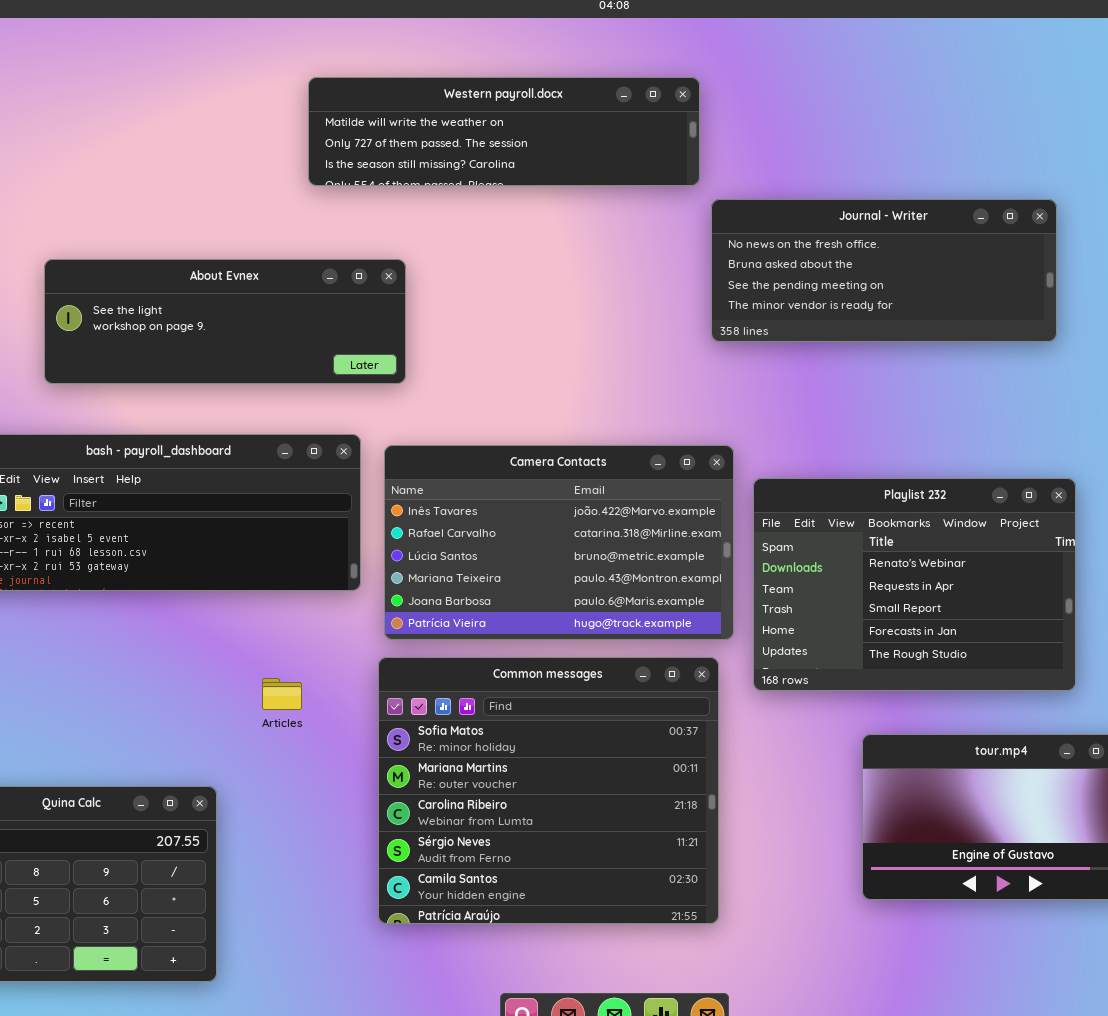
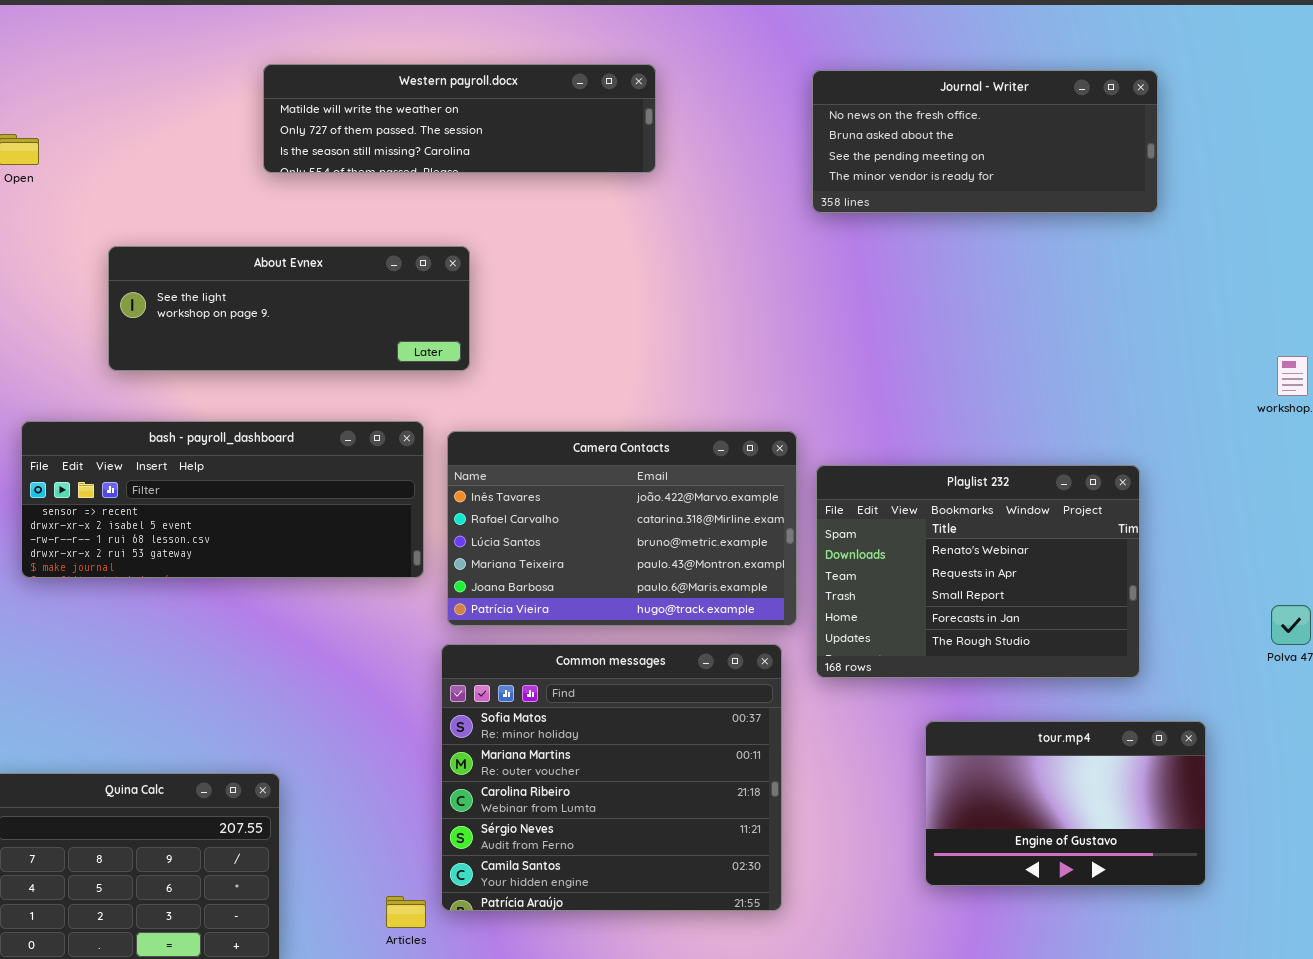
Western payroll.docx: [308,77,700,186] -> [263,64,656,173], moved
Journal - Writer: [711,199,1057,342] -> [812,70,1158,213], moved
Articles: [262,678,302,710] -> [386,896,426,928], moved

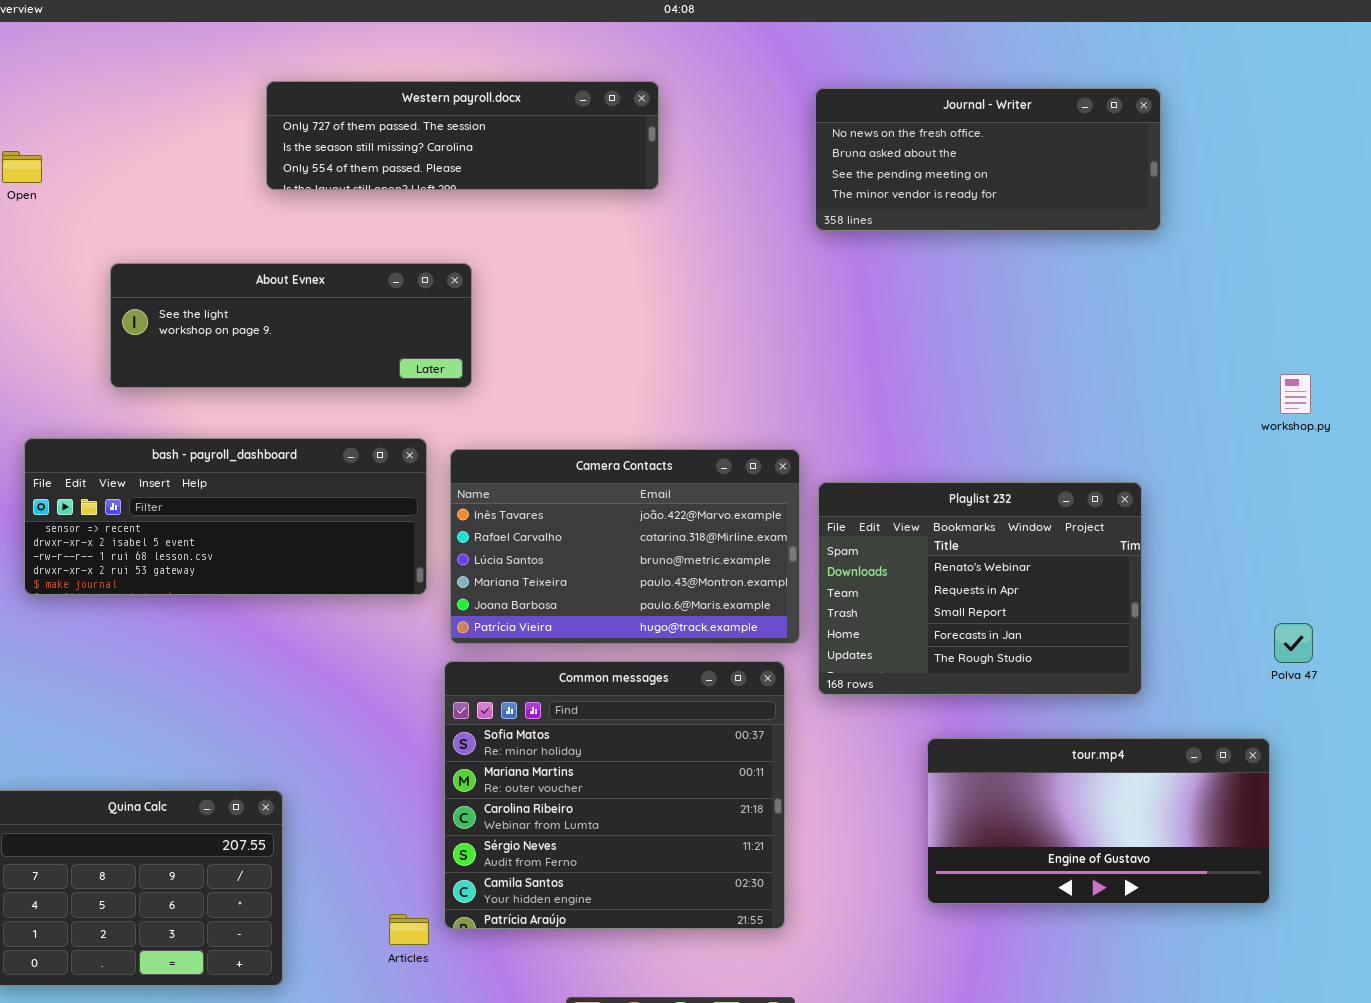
Western payroll.docx: [263,64,656,173] -> [266,81,659,190], scrolled down 1 row
tour.mp4: [925,721,1206,886] -> [927,738,1270,904], resized

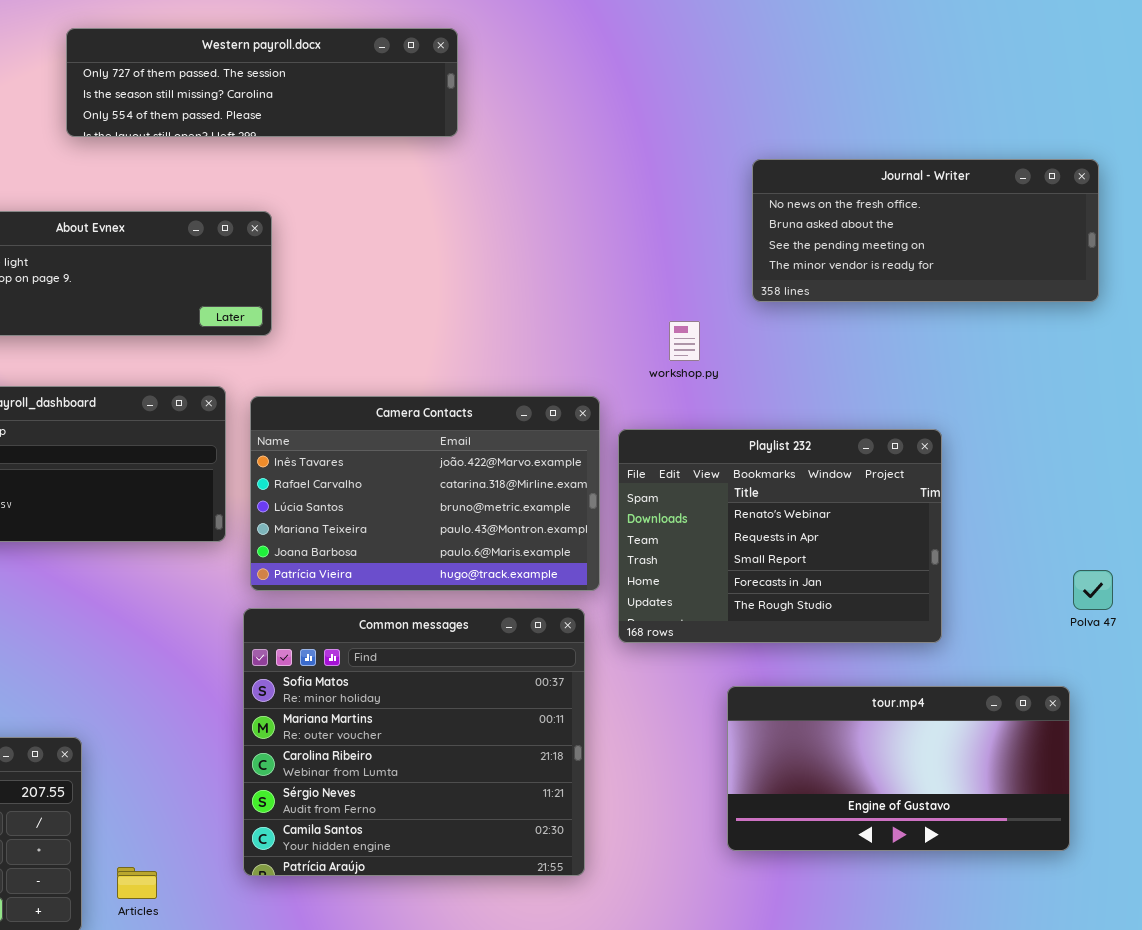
Journal - Writer: [815,88,1161,231] -> [752,159,1099,302], moved
workshop.py: [1280,374,1311,414] -> [669,321,700,361], moved
Articles: [389,914,429,945] -> [117,867,157,899], moved

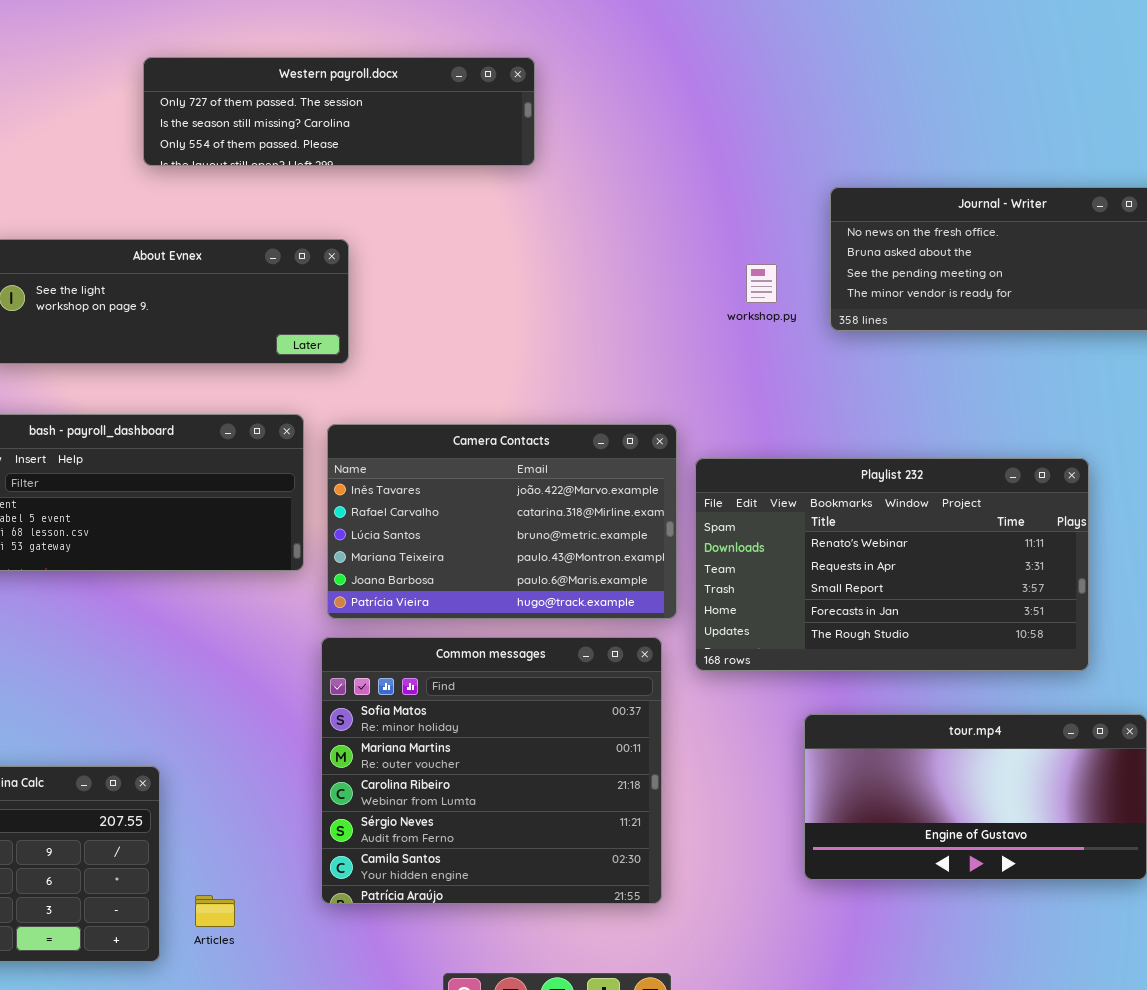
workshop.py: [669,321,700,361] -> [746,264,777,303], moved
Playlist 232: [618,429,942,643] -> [695,458,1089,671], resized

